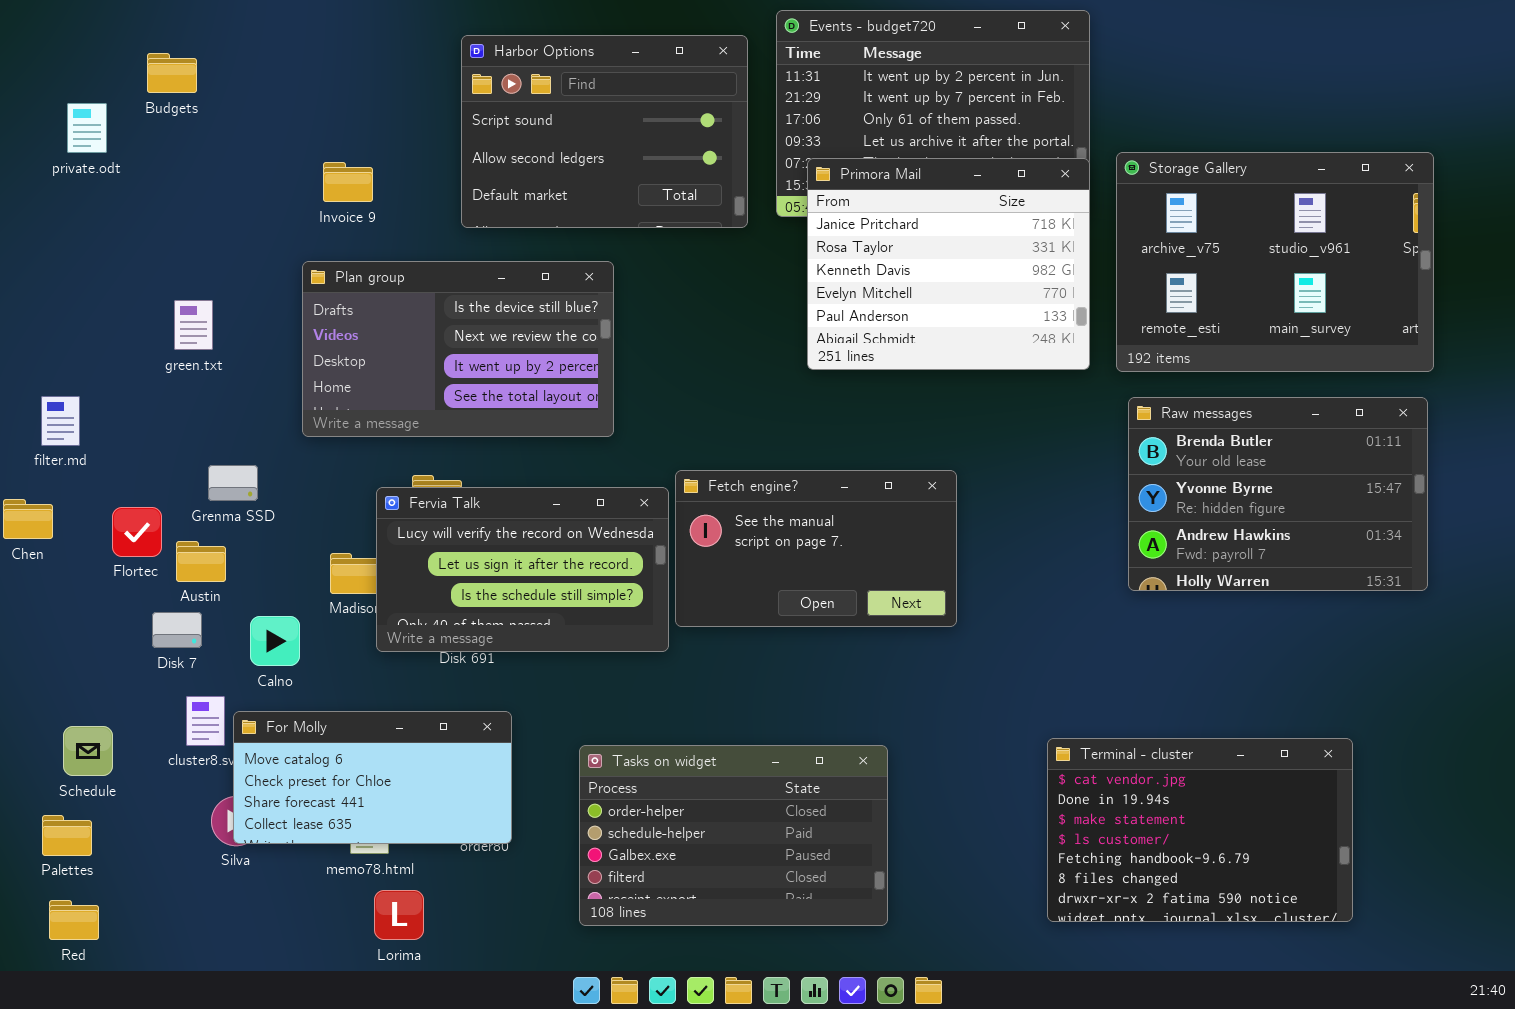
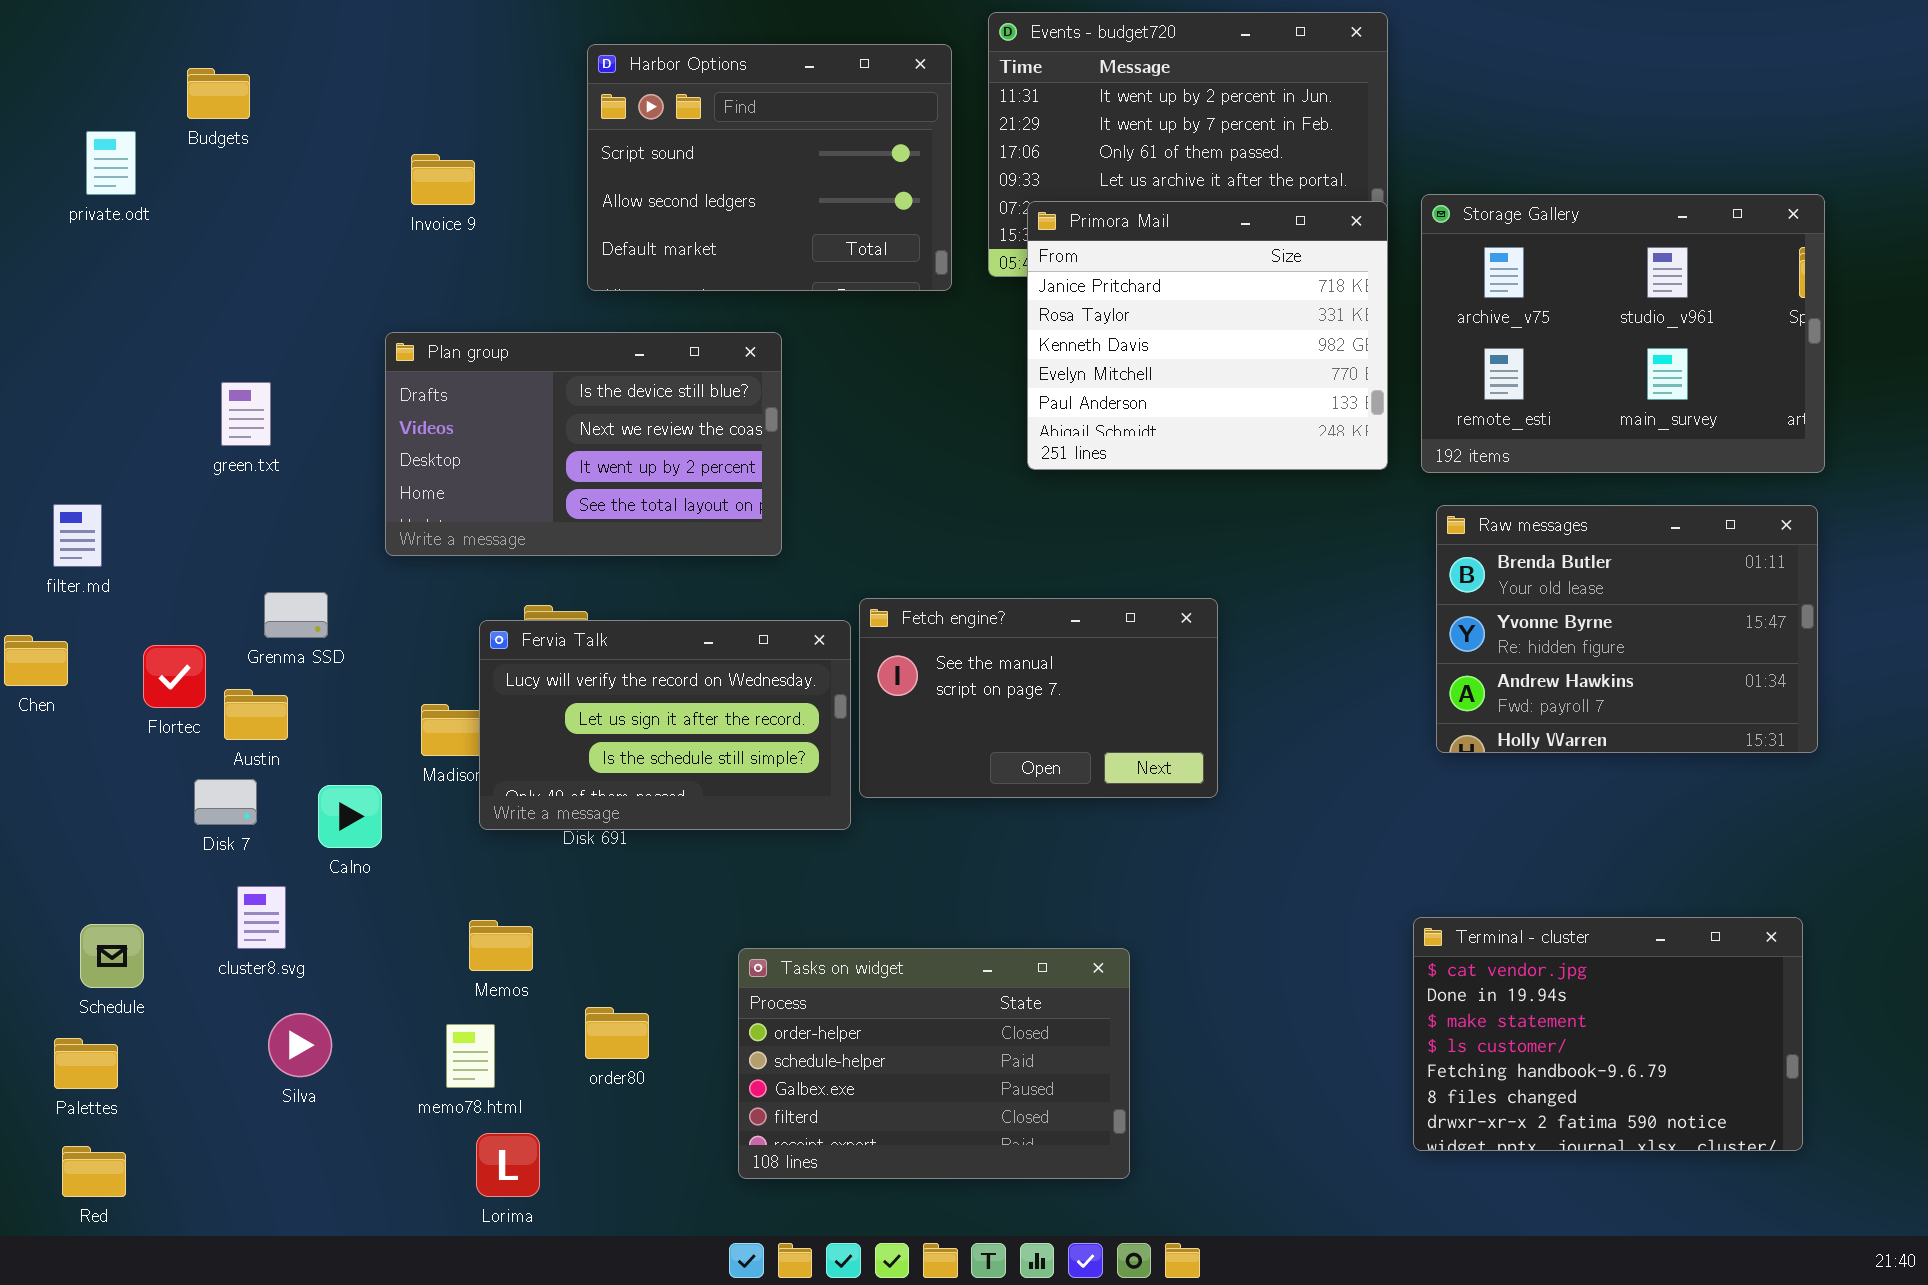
Invoice 9: [323,162,373,202] -> [411,154,475,205], moved
For Molly: [233,711,512,844] -> none, closed
Terminal - cluster: [1047,738,1353,922] -> [1413,917,1803,1151], moved

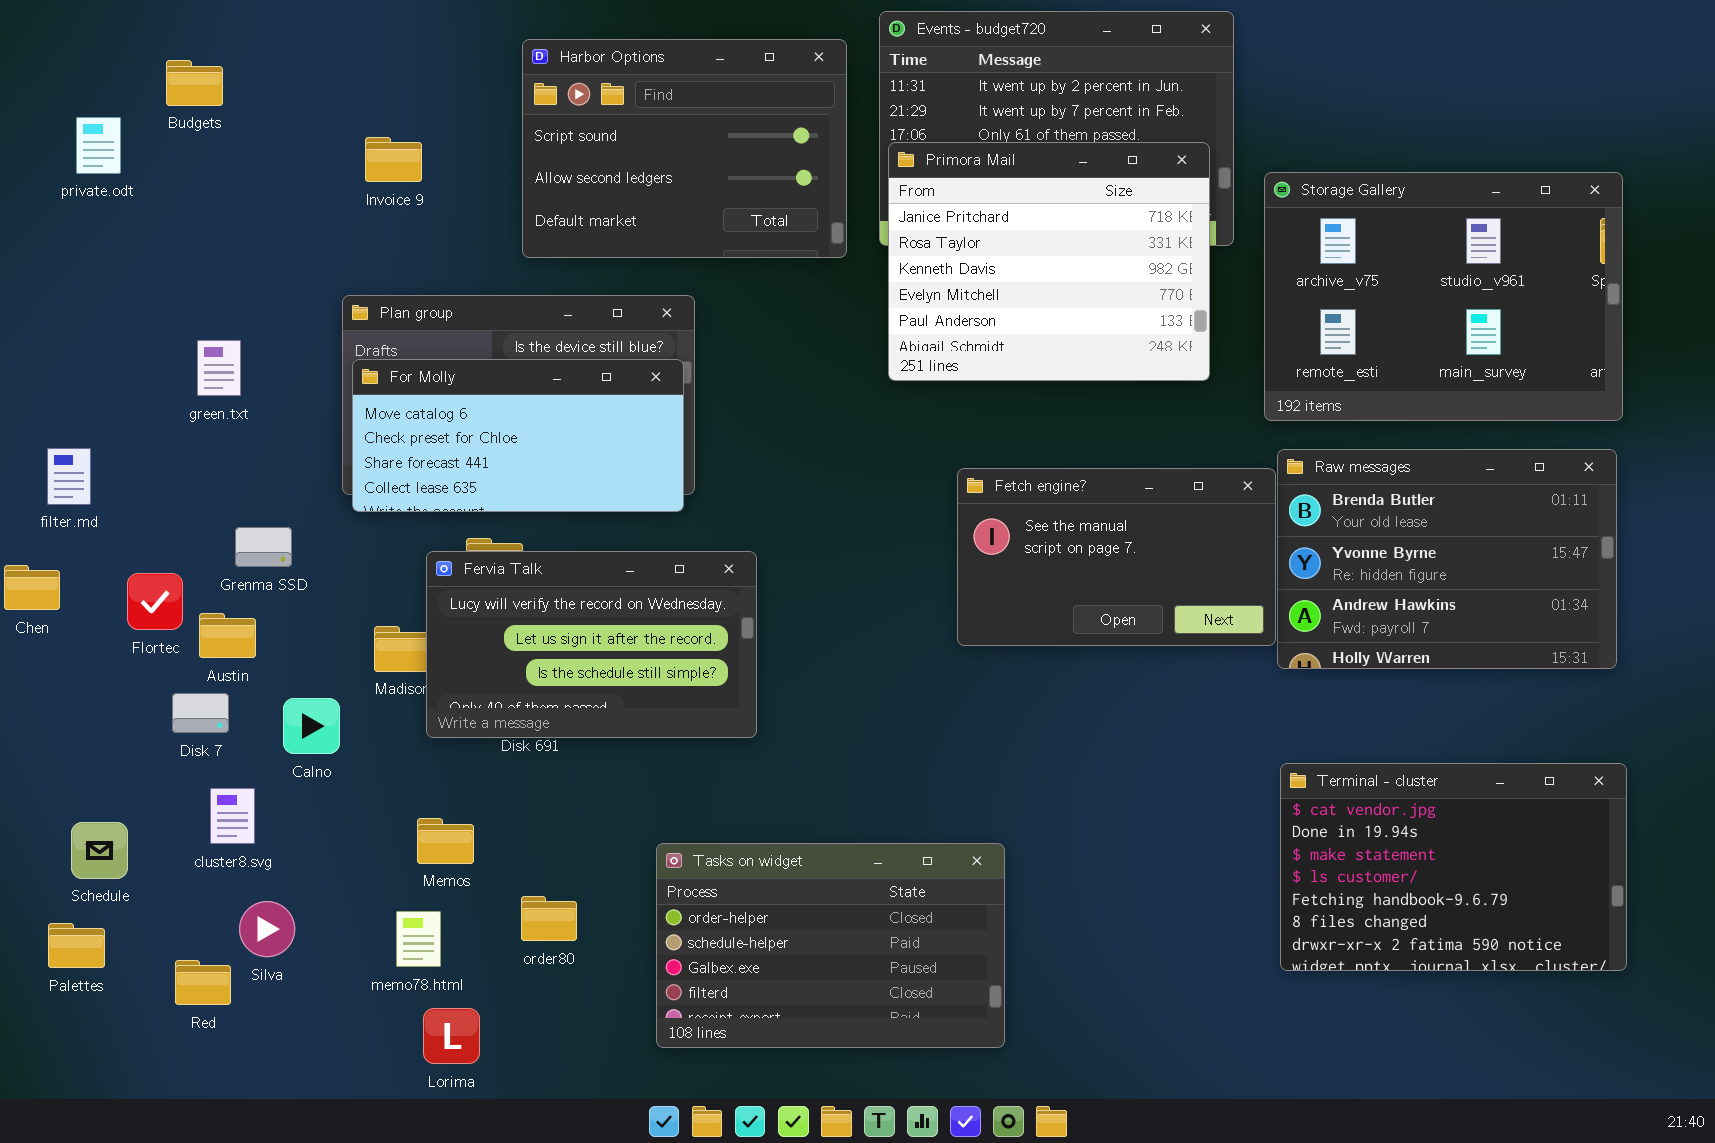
Primora Mail: [1027,201,1388,470] -> [888,142,1210,381], moved
For Molly: none -> [352,359,684,512], opened
Fetch engine?: [859,598,1218,798] -> [957,468,1276,646], moved
Terminal - cluster: [1413,917,1803,1151] -> [1280,763,1627,971], moved
Red: [62,1146,126,1197] -> [175,960,231,1005], moved

